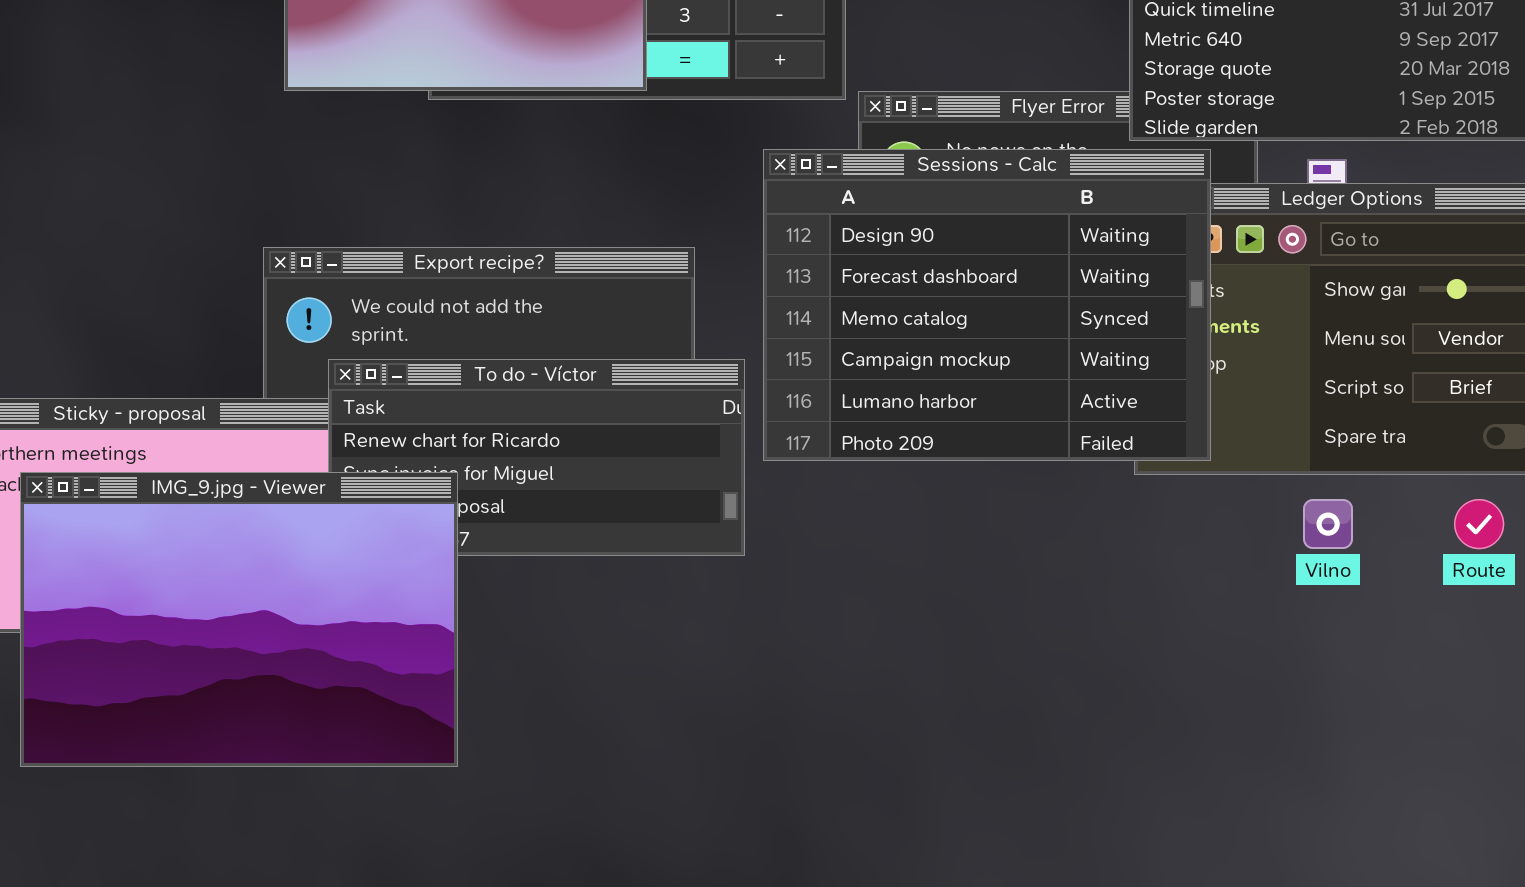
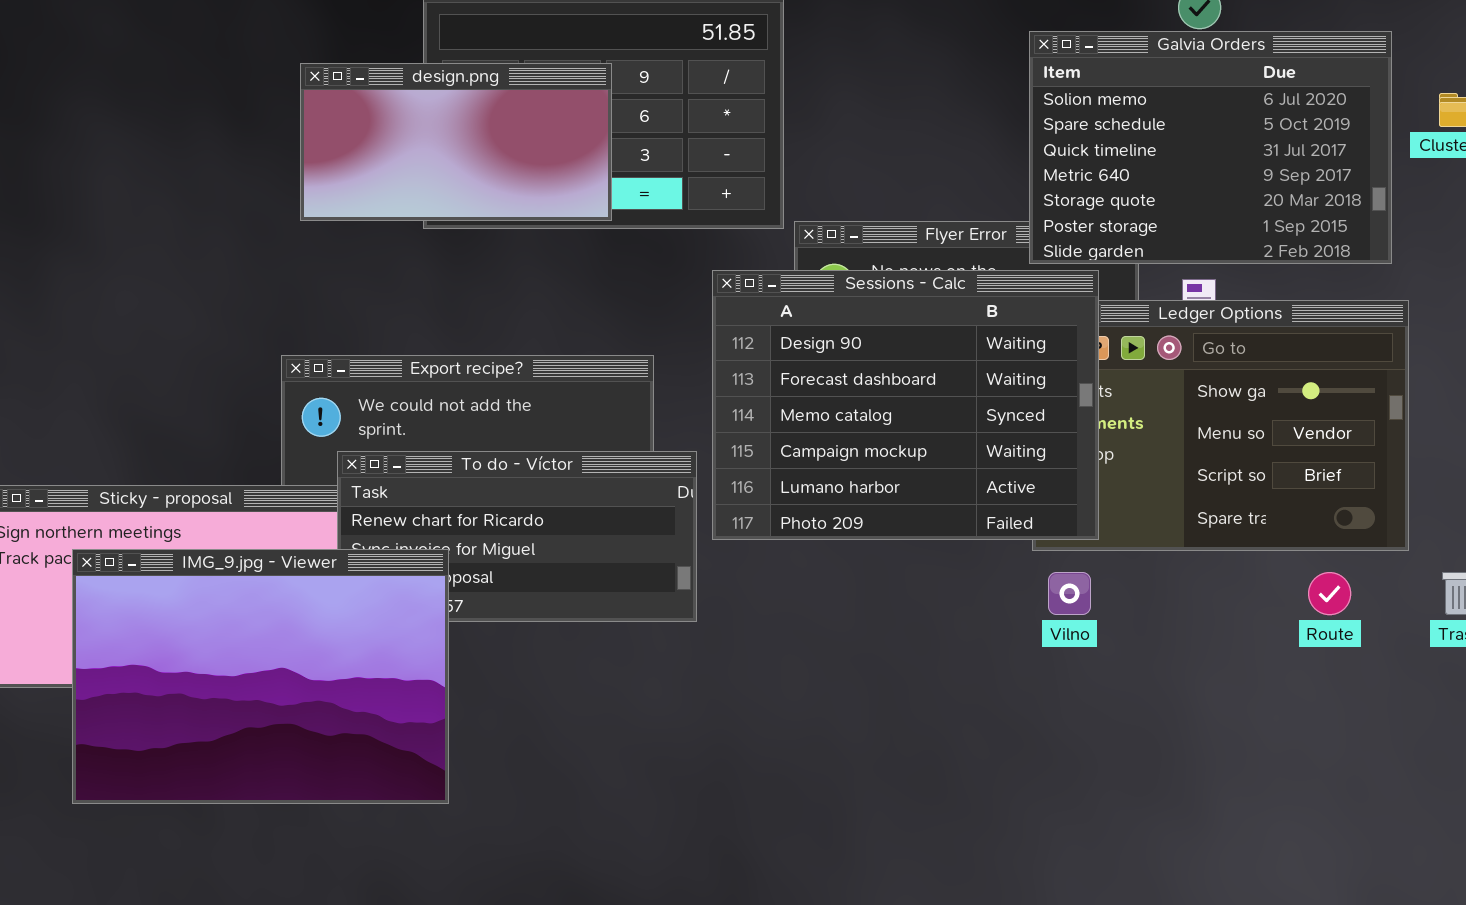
Vilno: [1303,499,1353,549] -> [1048,572,1091,615], moved

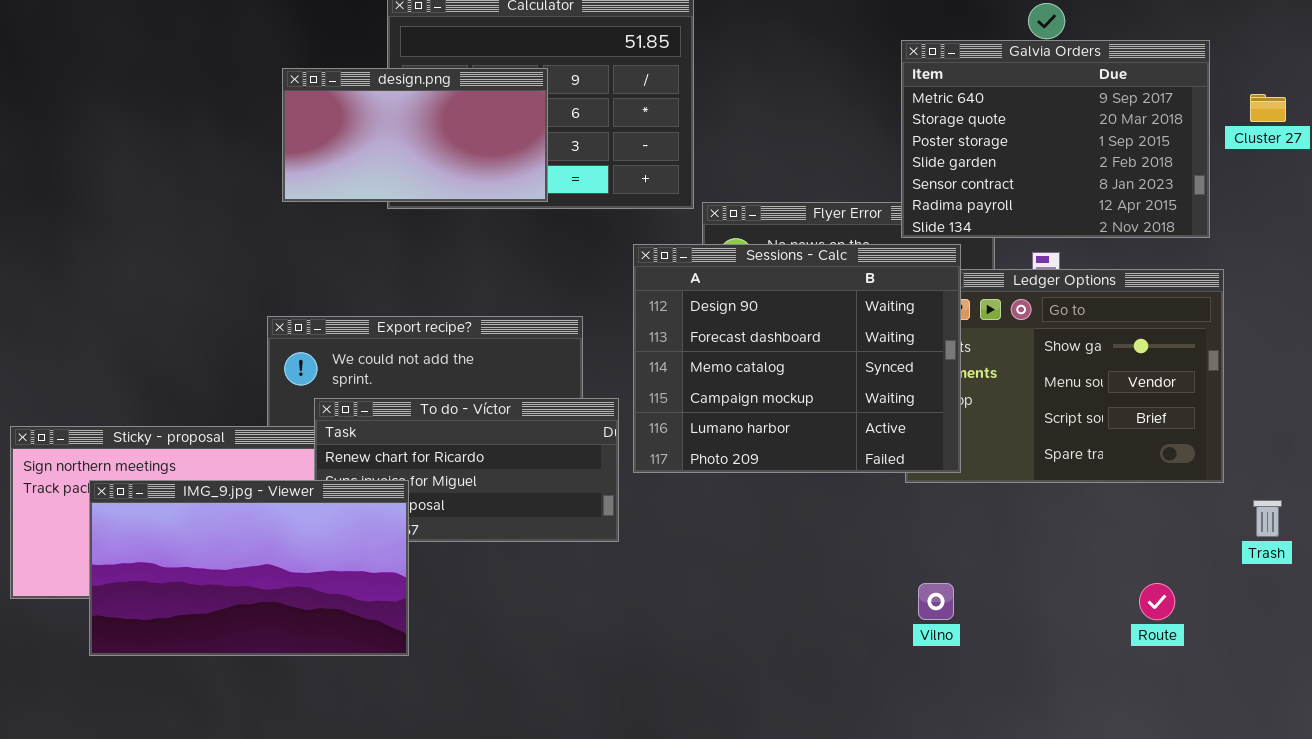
Galvia Orders: [1029,31,1392,264] -> [901,40,1210,238], scrolled down 3 rows
IMG_9.jpg - Viewer: [72,549,449,804] -> [89,480,409,656], resized
Vilno: [1048,572,1091,615] -> [918,583,954,620], moved
Route: [1308,572,1351,615] -> [1139,583,1175,620], moved

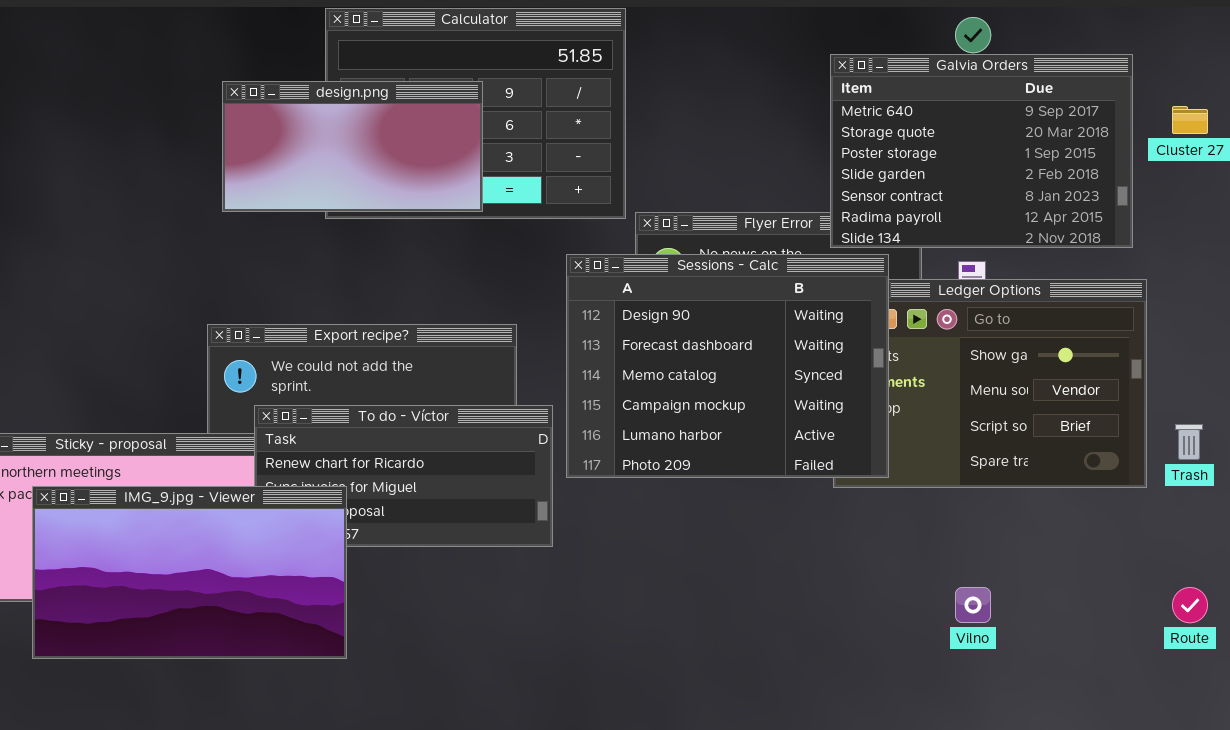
Trash: [1253,500,1282,537] -> [1175,424,1203,460], moved
Vilno: [918,583,954,620] -> [955,587,991,623], moved
Route: [1139,583,1175,620] -> [1172,587,1208,623], moved

